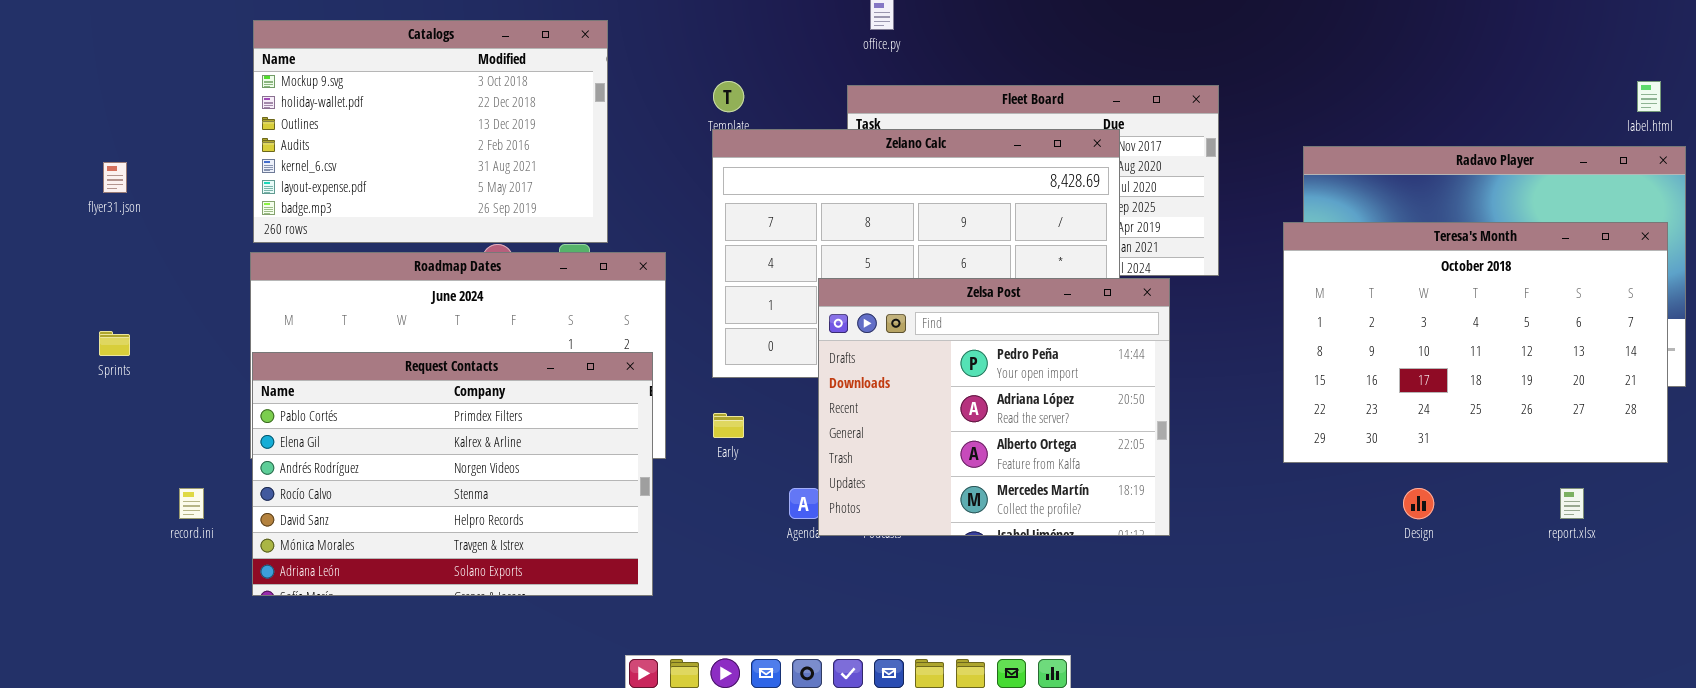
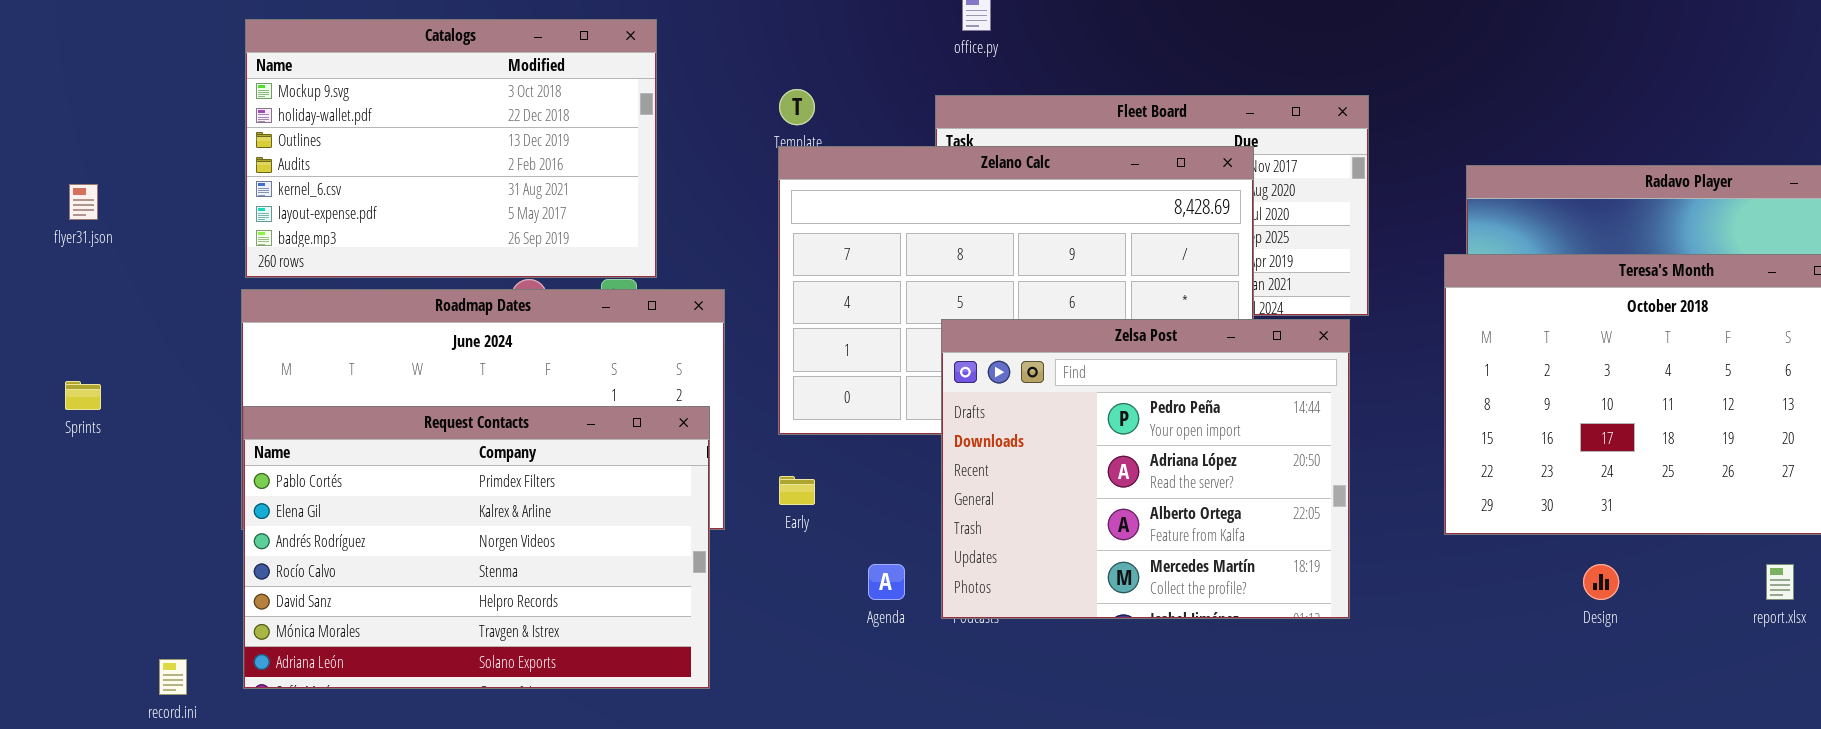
Zelsa Post: [818,278,1170,536] -> [941,319,1350,619], moved
record.ini: [179,488,204,519] -> [159,659,187,695], moved

